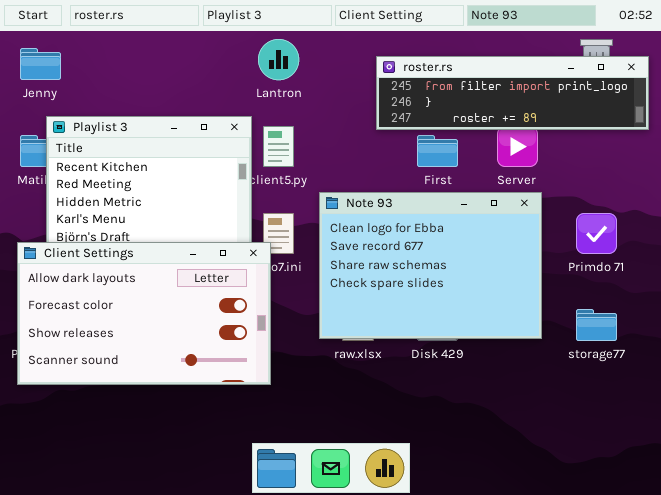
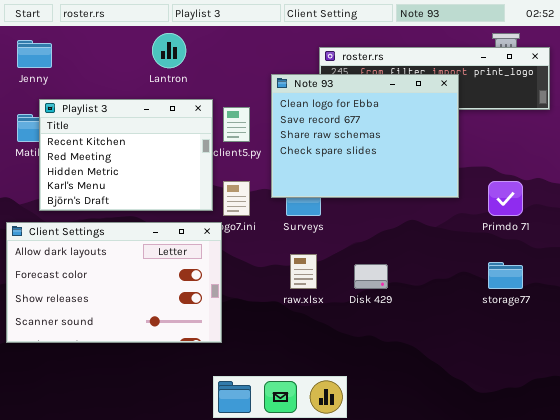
Lantron: [258,39,299,80] -> [152,33,186,68], moved
Note 93: [319,192,542,339] -> [271,74,459,198], moved
Client Settings: [17,242,271,385] -> [6,222,222,343], moved

